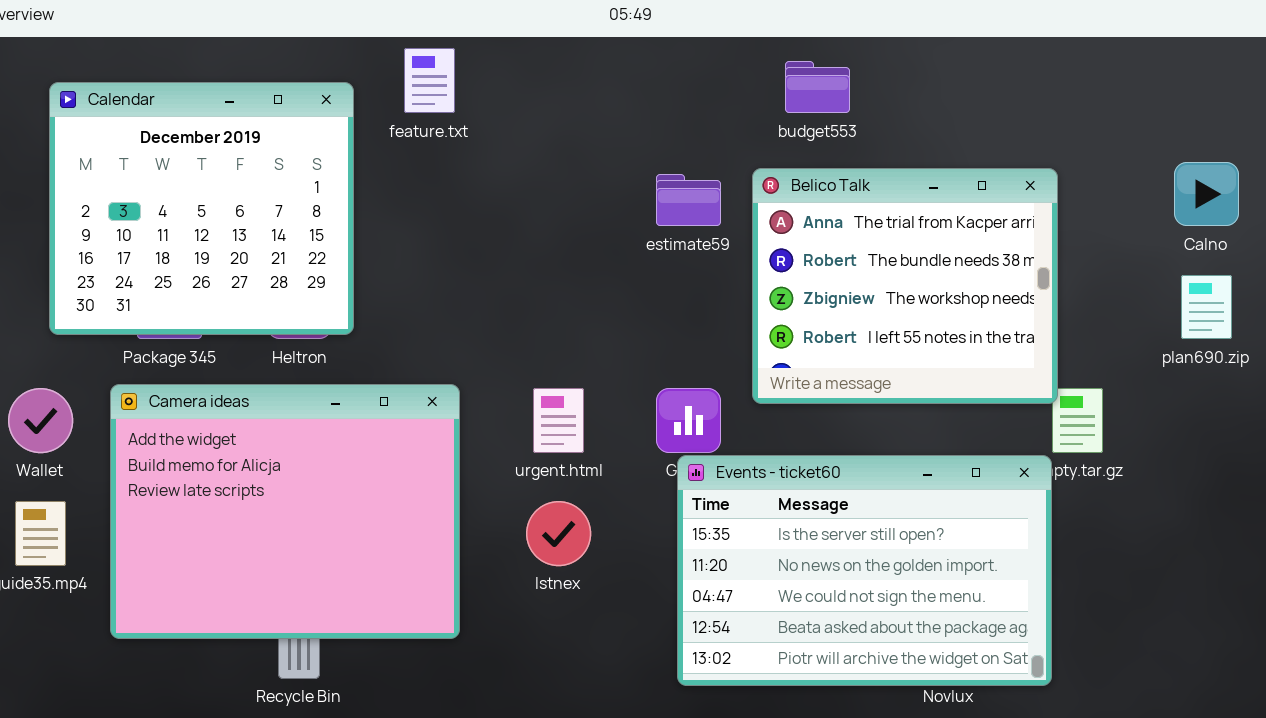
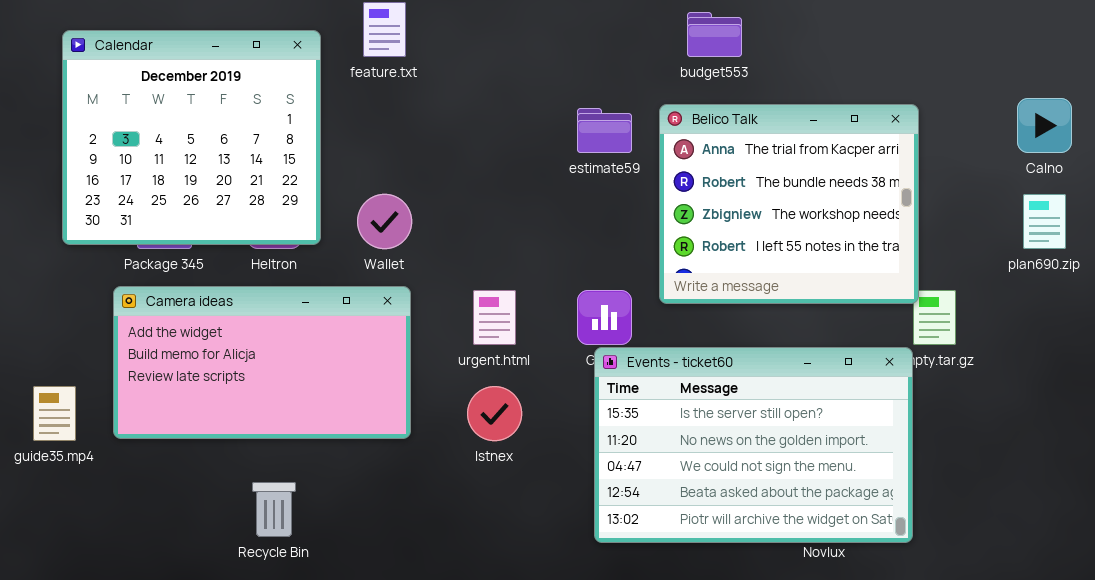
Camera ideas: [110,384,460,639] -> [113,286,411,439], resized
Wallet: [8,388,73,453] -> [357,194,412,249], moved

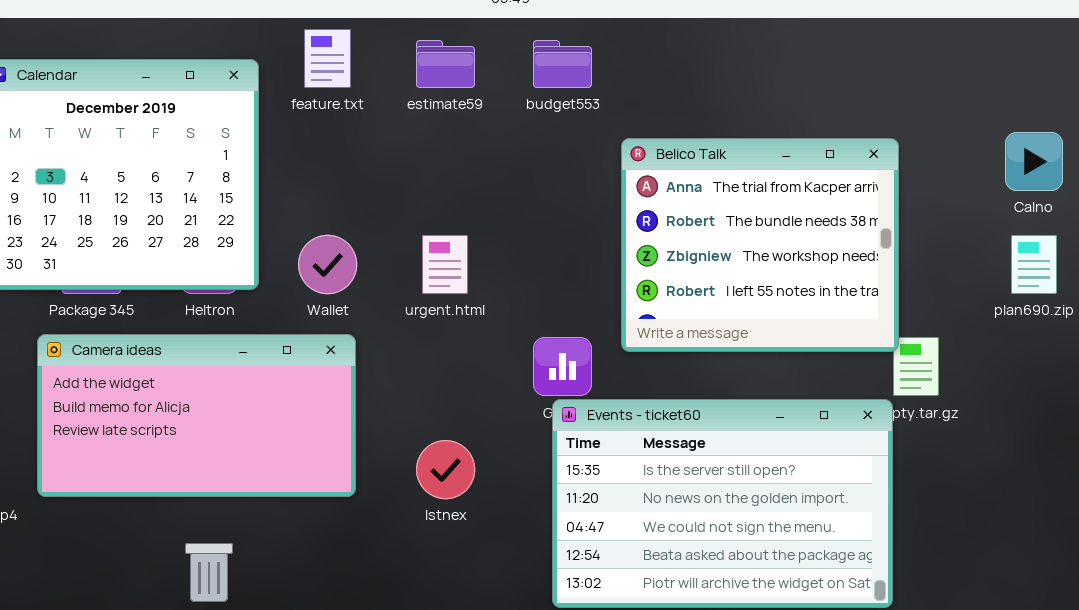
budget553: [687,12,742,57] -> [533,40,592,88], moved
estimate59: [577,108,632,153] -> [416,40,475,88], moved
urgent.html: [473,290,516,345] -> [422,235,468,294], moved

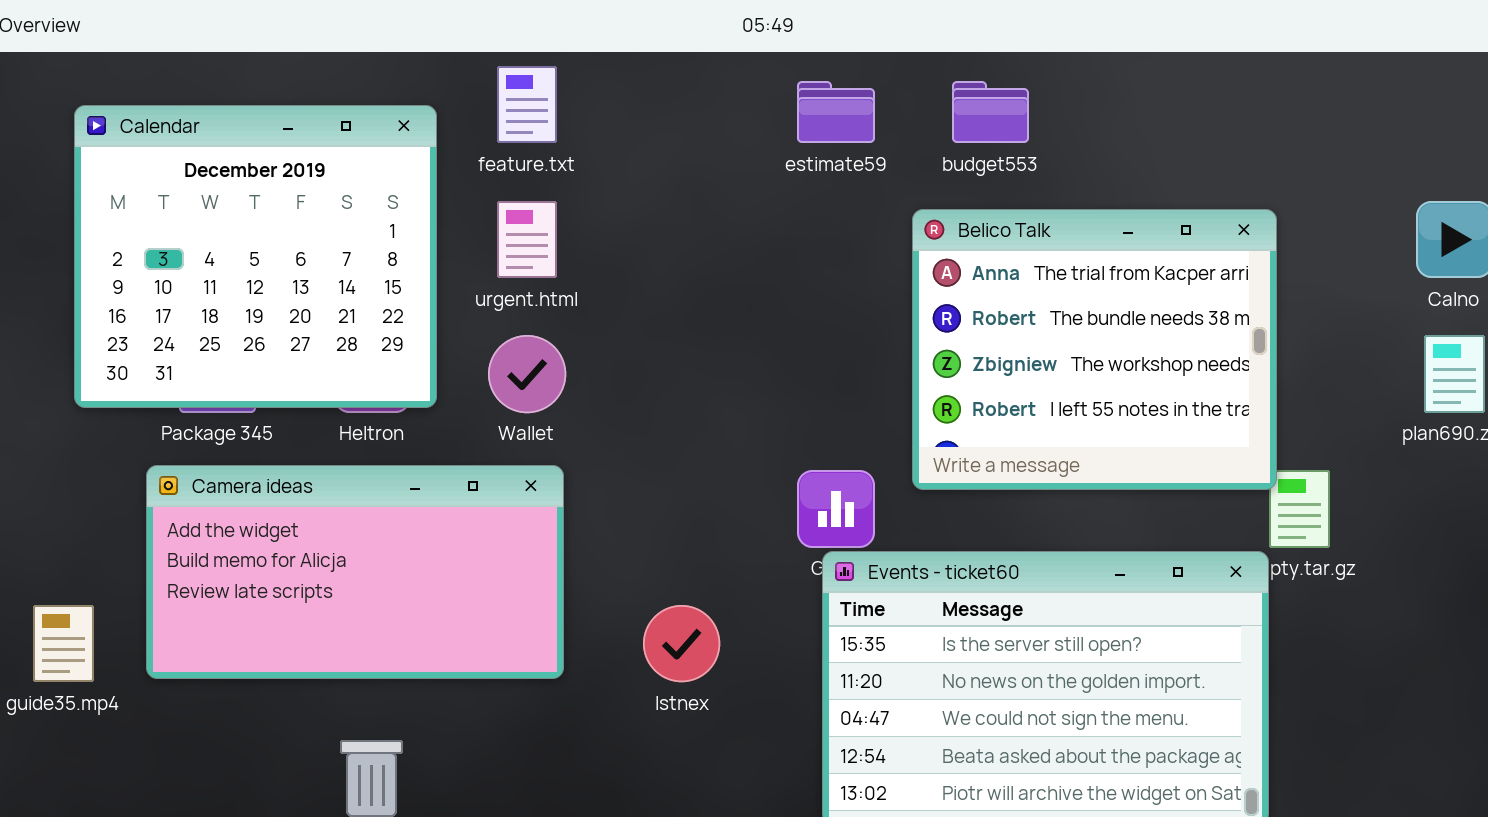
estimate59: [416,40,475,88] -> [797,81,875,143], moved
budget553: [533,40,592,88] -> [952,81,1029,143], moved
urgent.html: [422,235,468,294] -> [497,201,557,278], moved

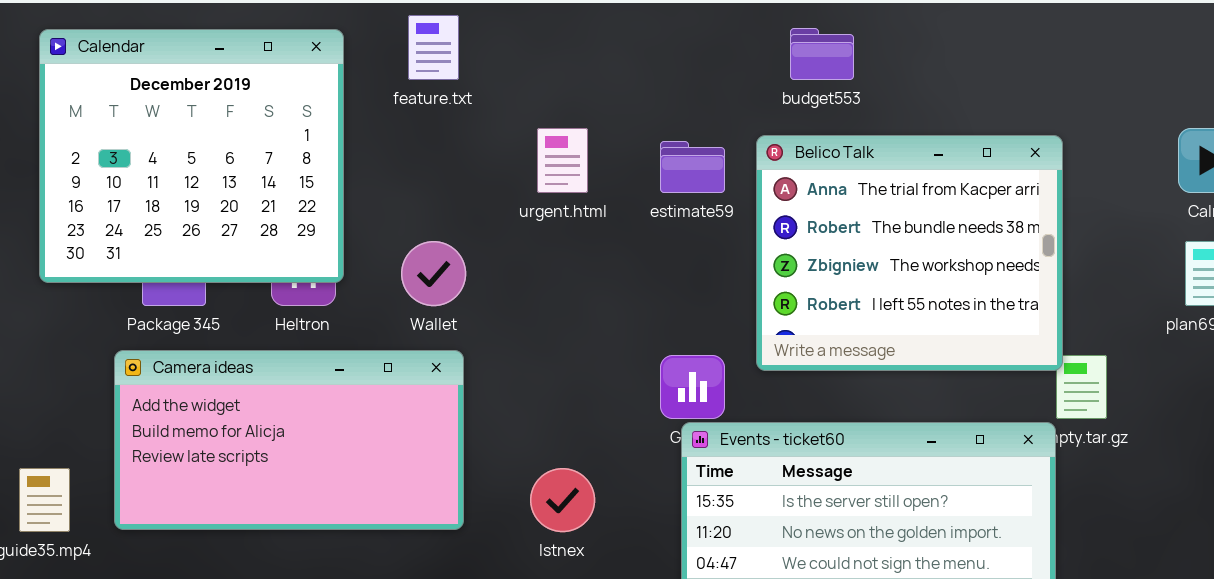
estimate59: [797,81,875,143] -> [660,141,725,193], moved
Calendar: [74,105,437,408] -> [39,29,344,283], moved
urgent.html: [497,201,557,278] -> [537,128,588,193], moved

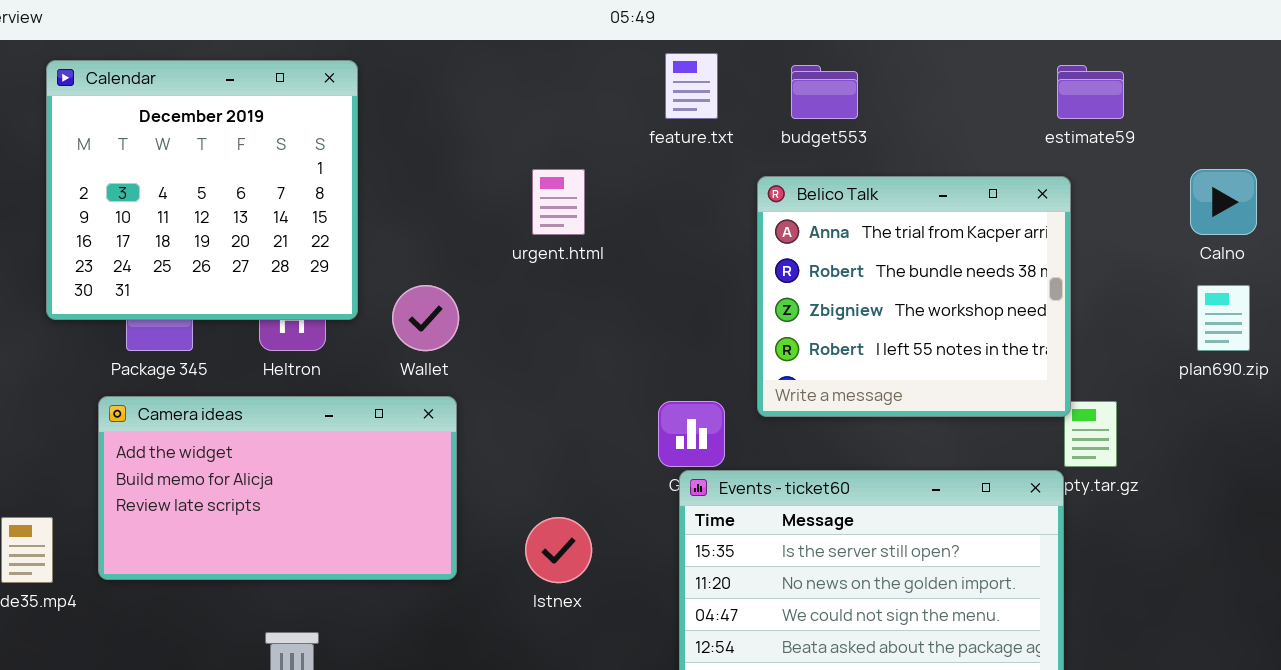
feature.txt: [408,15,459,80] -> [665,53,718,119], moved
Calendar: [39,29,344,283] -> [46,60,358,320], moved
estimate59: [660,141,725,193] -> [1057,65,1124,119], moved

